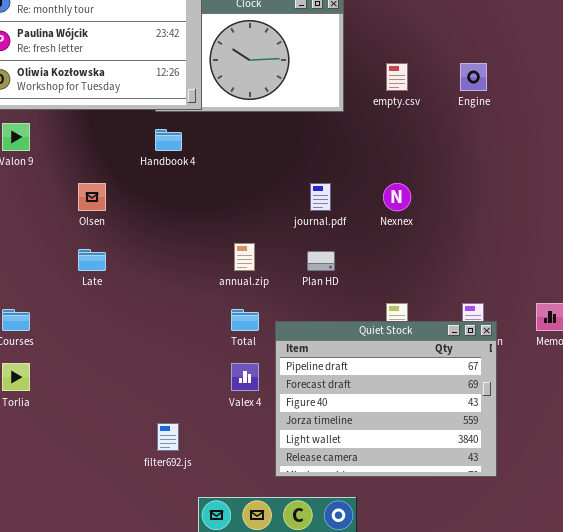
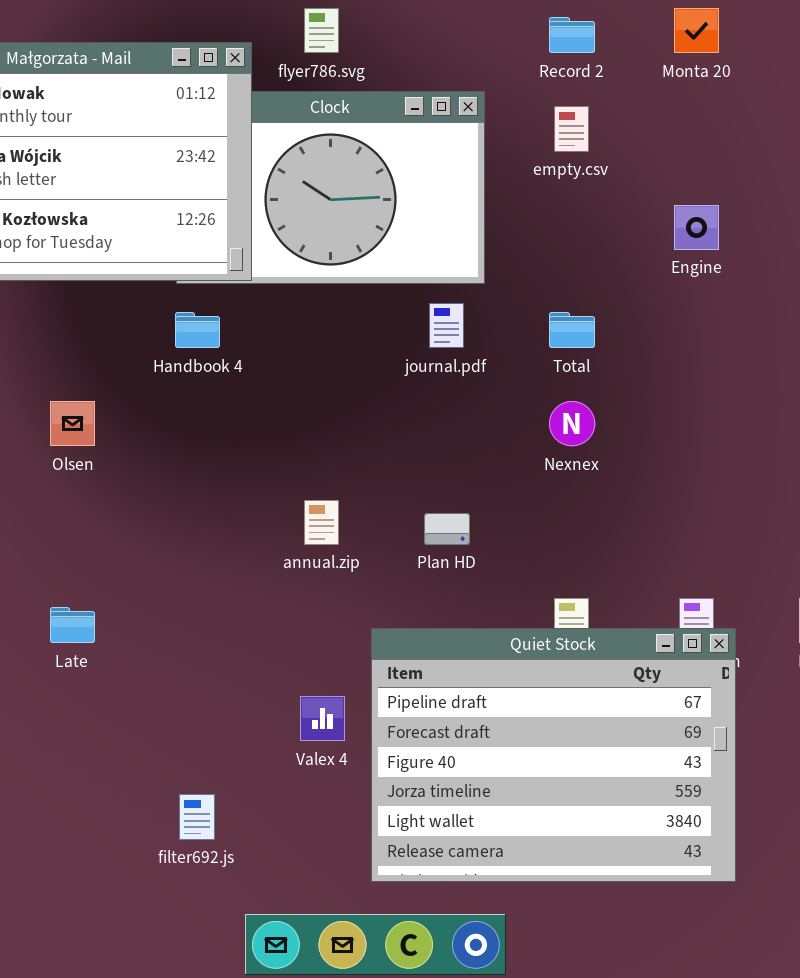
empty.csv: [386,63,408,91] -> [554,106,589,152], moved
journal.pdf: [310,183,331,211] -> [429,303,464,348], moved
Late: [78,249,106,271] -> [50,607,95,643], moved
Total: [231,309,259,331] -> [549,312,595,348], moved

